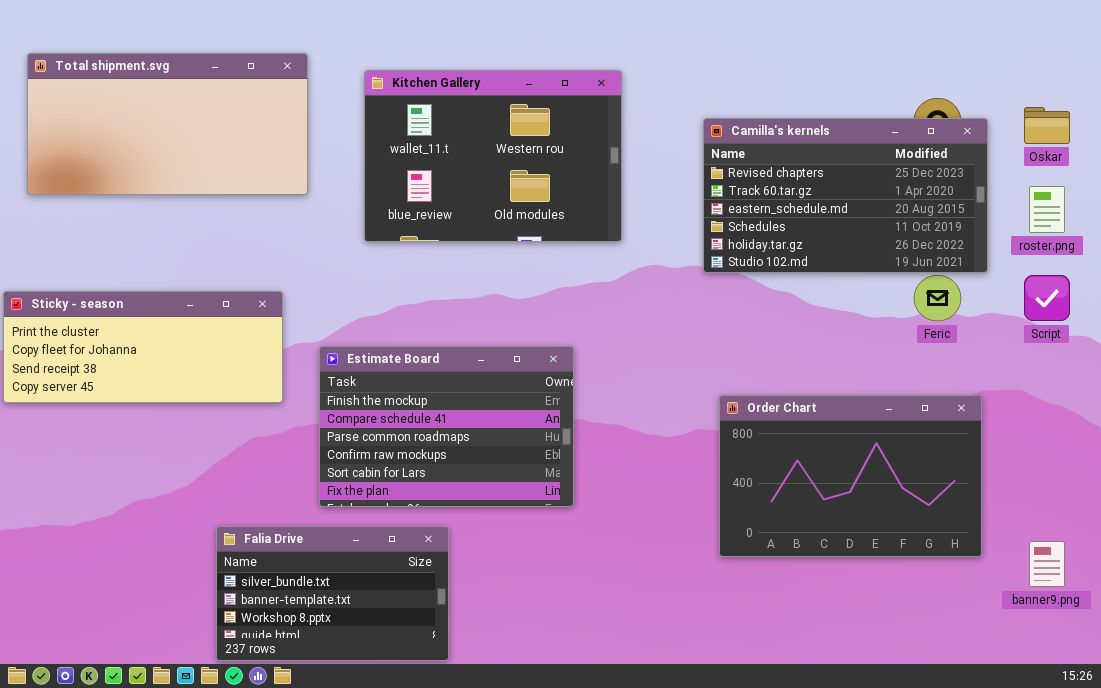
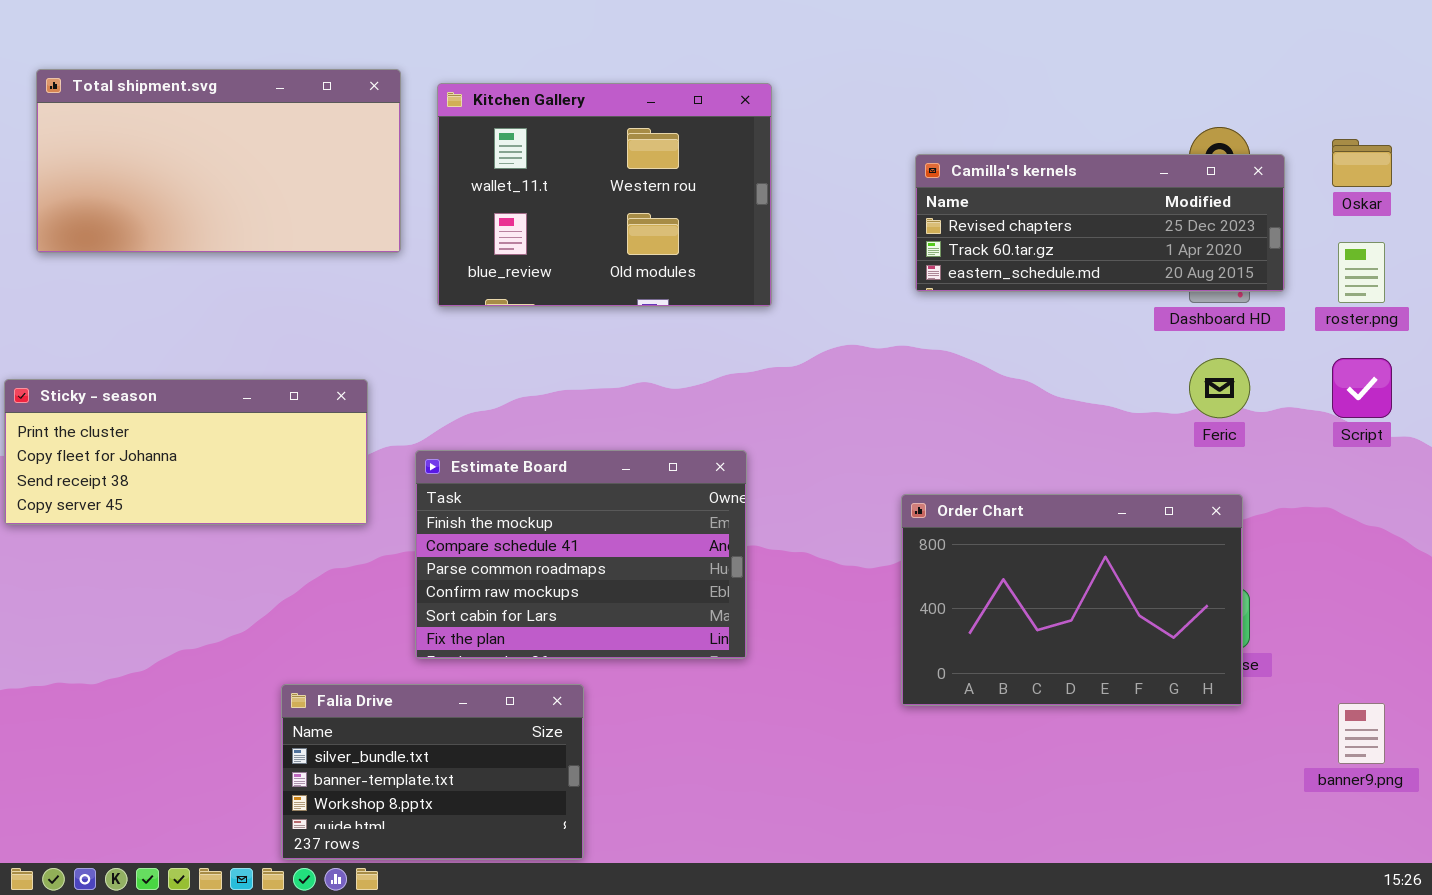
Kitchen Gallery: [364,70,622,242] -> [437,83,772,307], moved
Camilla's kernels: [703,118,988,273] -> [915,154,1285,292], resized
Order Chart: [719,395,982,557] -> [901,494,1243,706], moved

